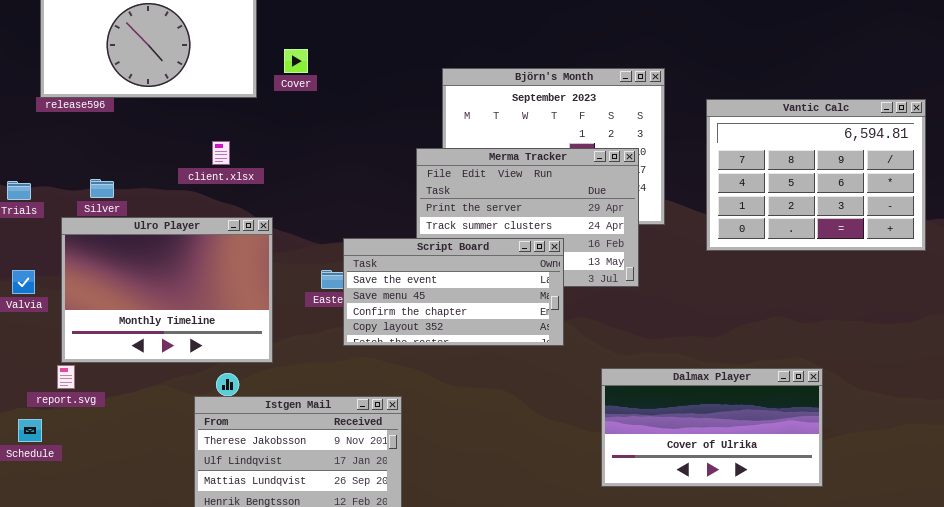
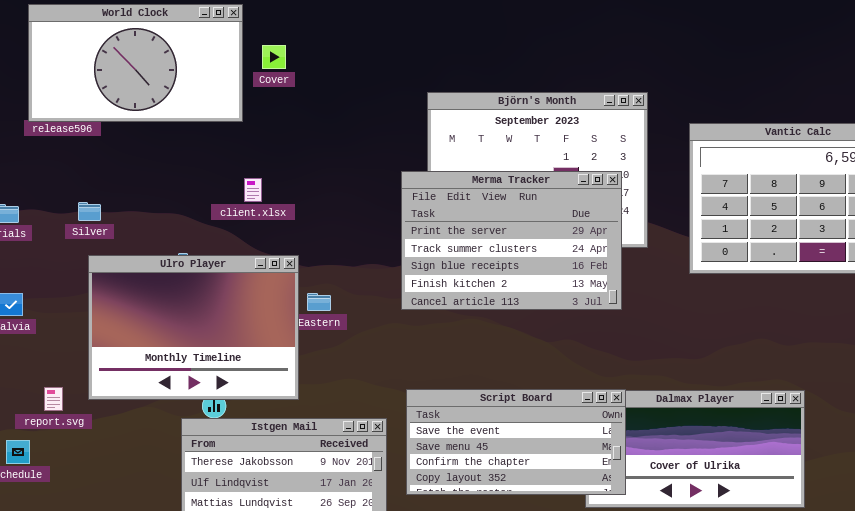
Cover: [284,49,308,73] -> [262,45,286,69], moved
client.xlsx: [212,141,230,165] -> [244,178,262,202], moved
Ulro Player: [61,217,273,363] -> [88,255,299,400], moved
Script Board: [343,238,564,346] -> [406,389,626,495], moved

